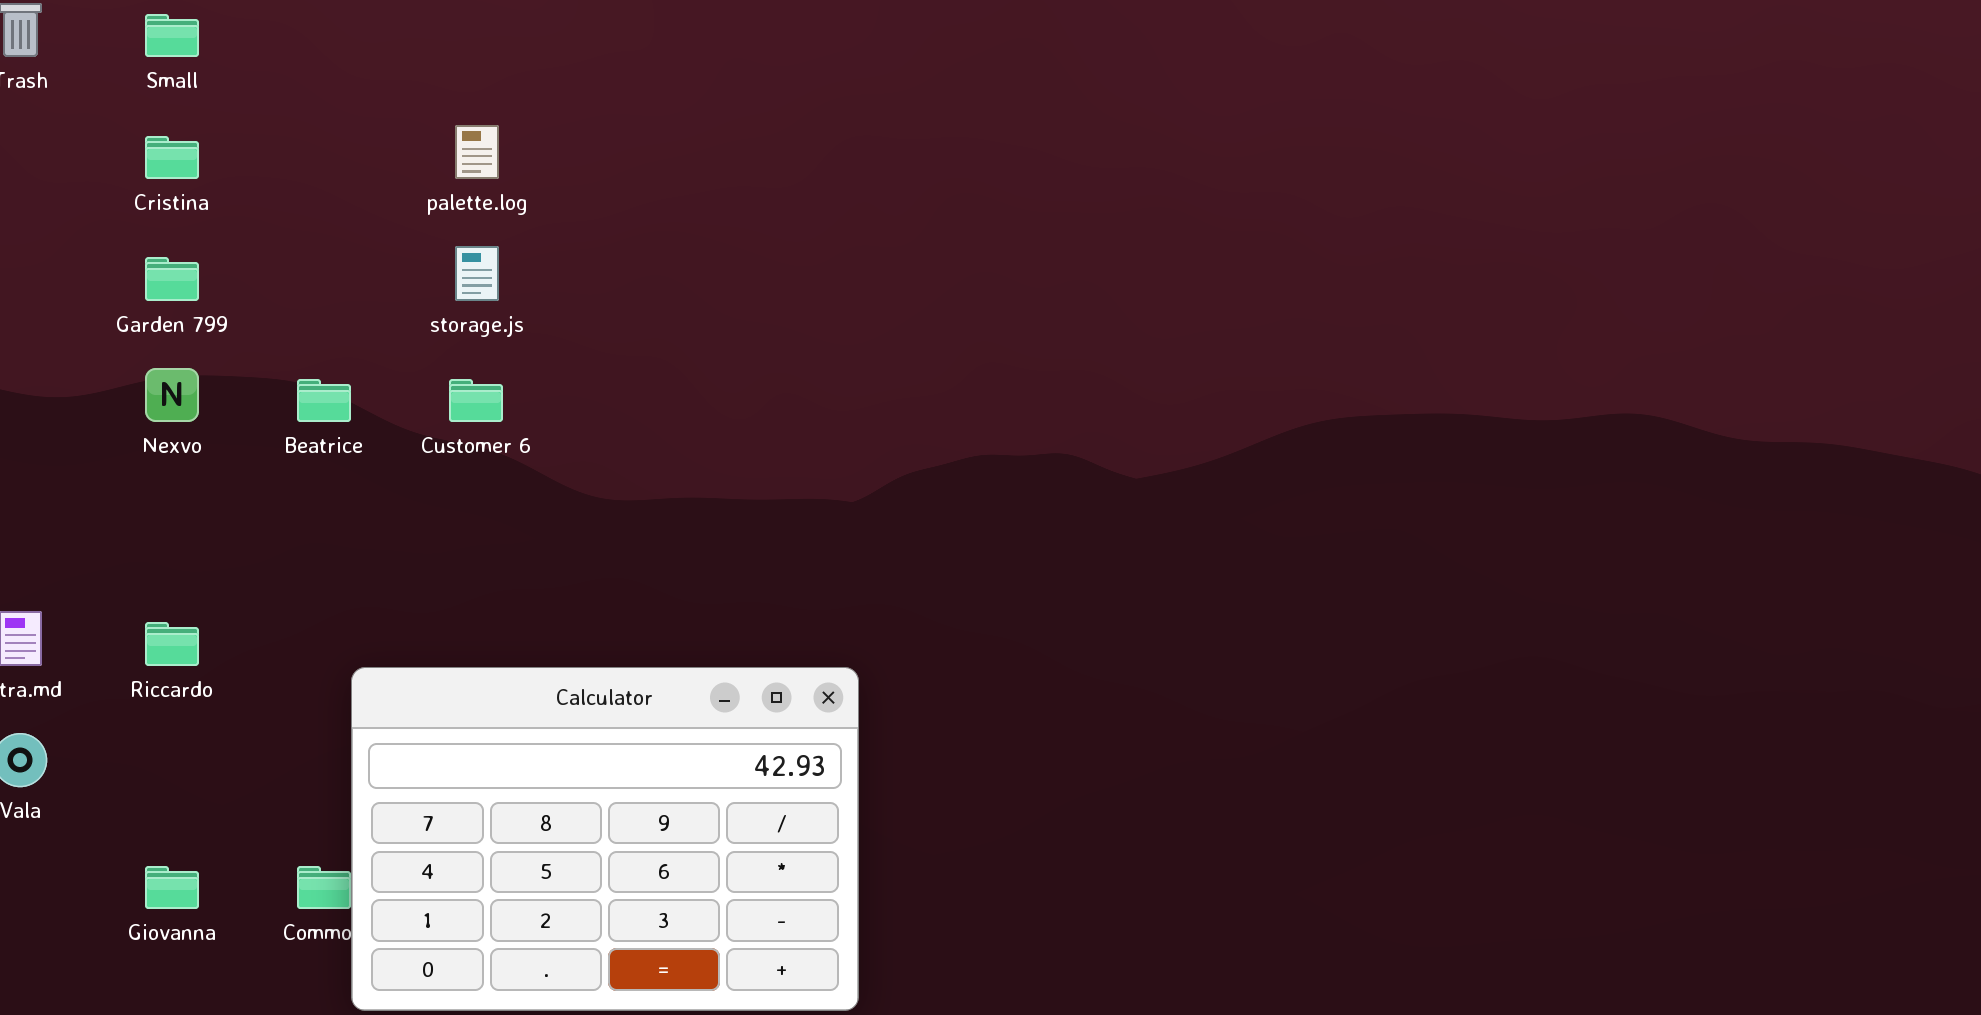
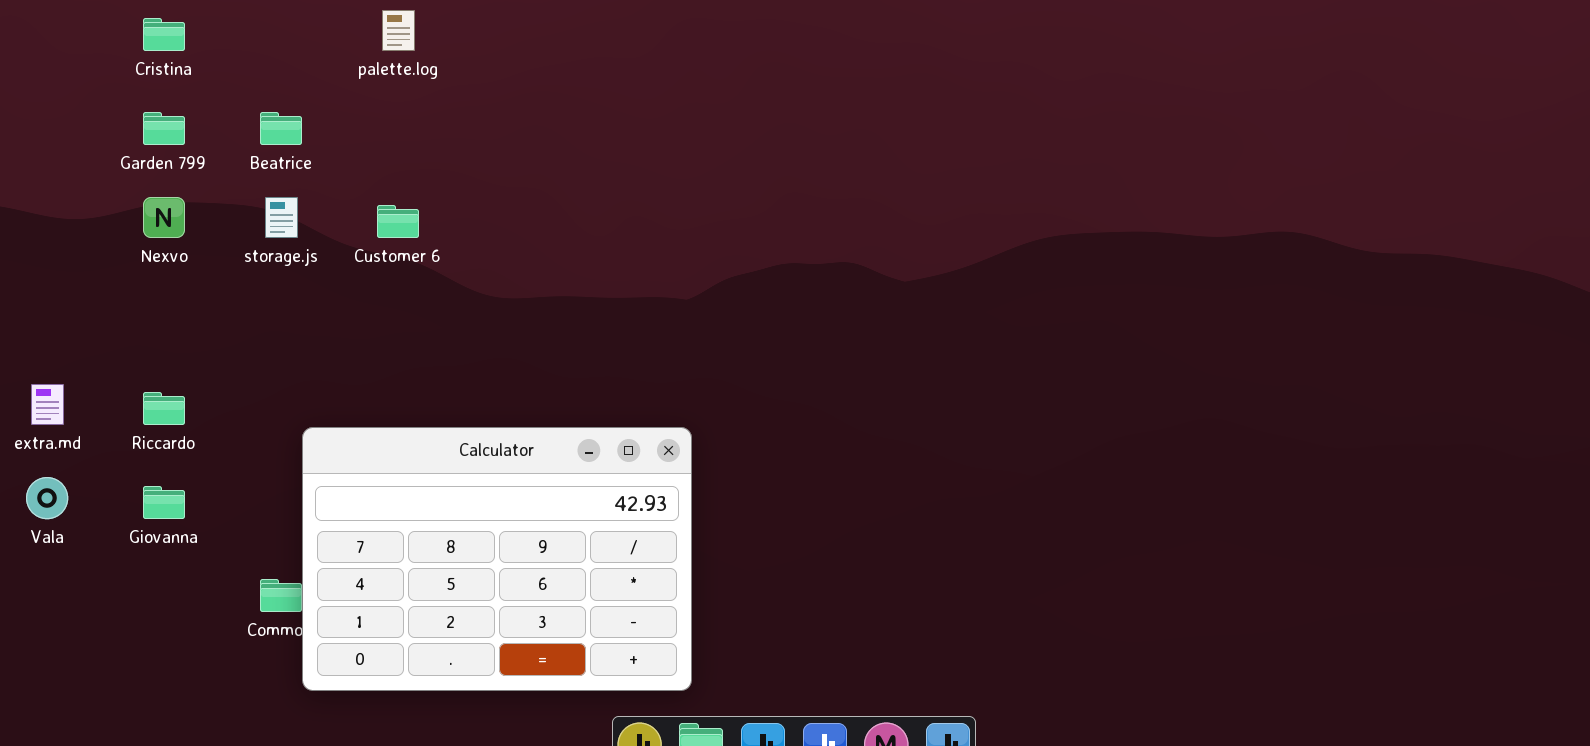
storage.js: [455,246,499,301] -> [265,197,298,238], moved
Beatrice: [297,379,351,422] -> [260,112,302,145], moved
Giovanna: [145,866,199,909] -> [143,486,185,519], moved

